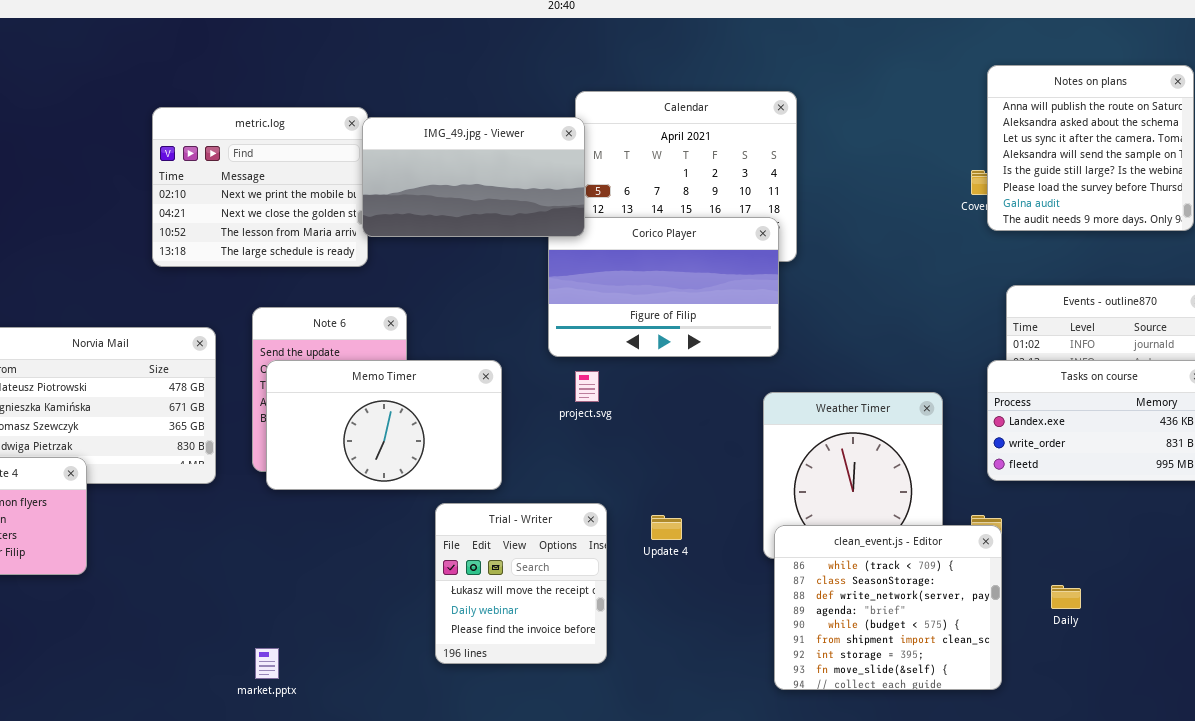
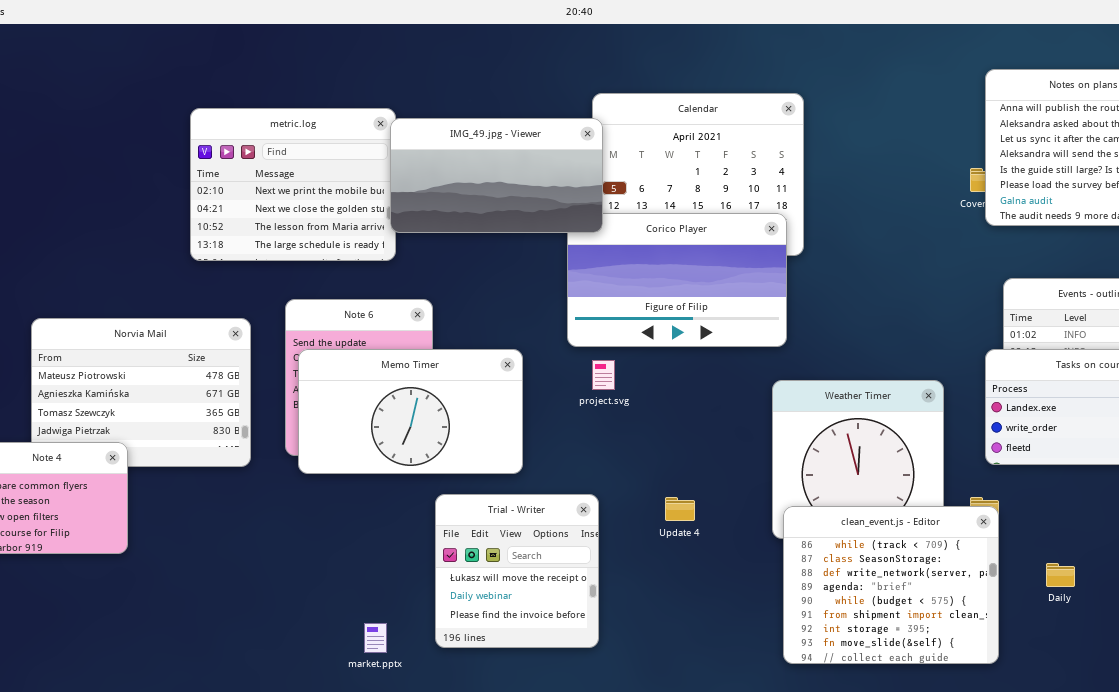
Trial - Writer: [435,503,607,664] -> [435,494,599,648], moved
market.pptx: [255,648,279,679] -> [364,623,387,653], moved

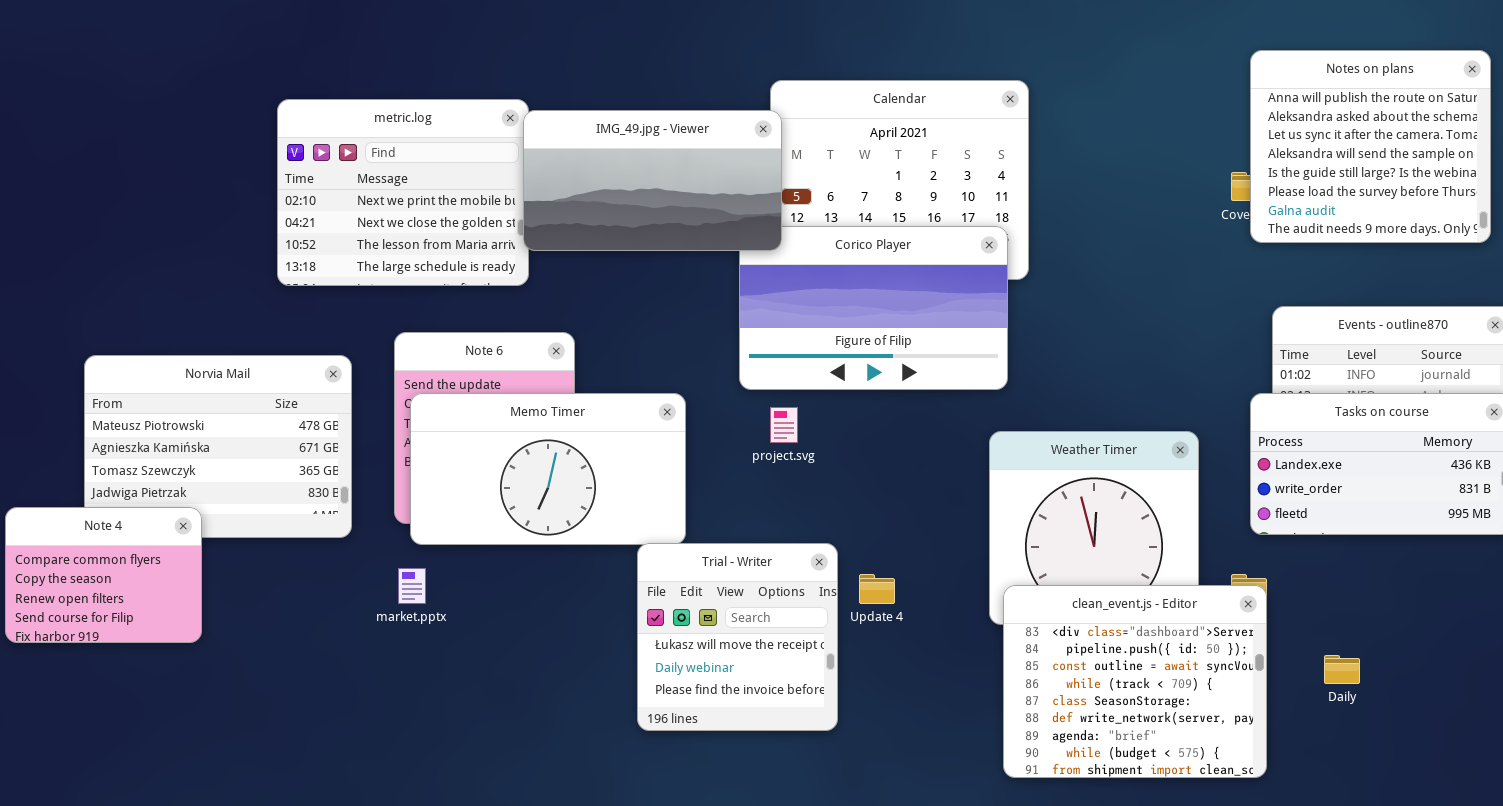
Trial - Writer: [435,494,599,648] -> [637,543,838,731], moved
clean_event.js - Editor: [783,506,999,664] -> [1003,585,1267,778], scrolled up 3 rows
market.pptx: [364,623,387,653] -> [398,568,426,604], moved

